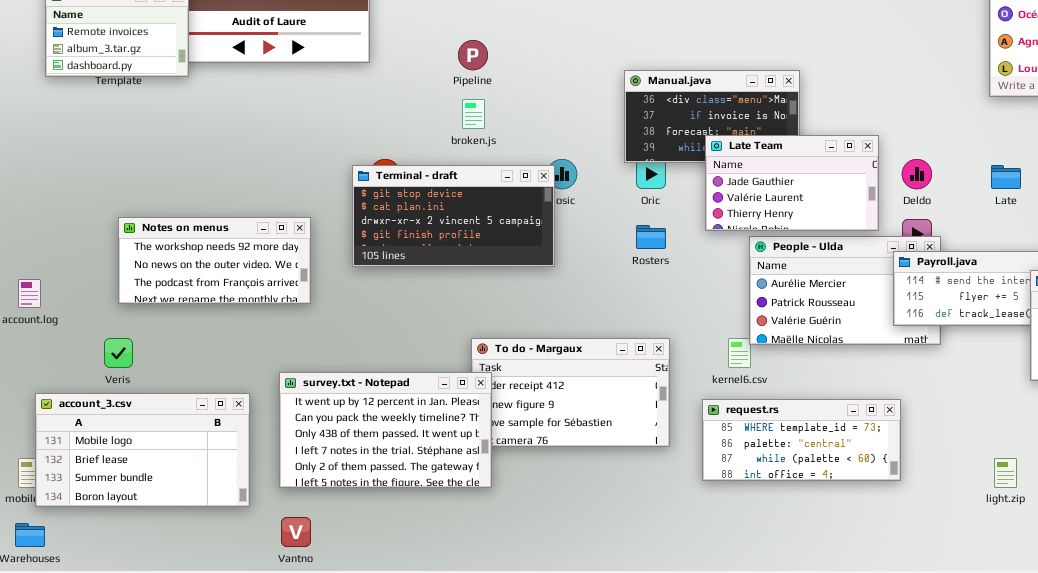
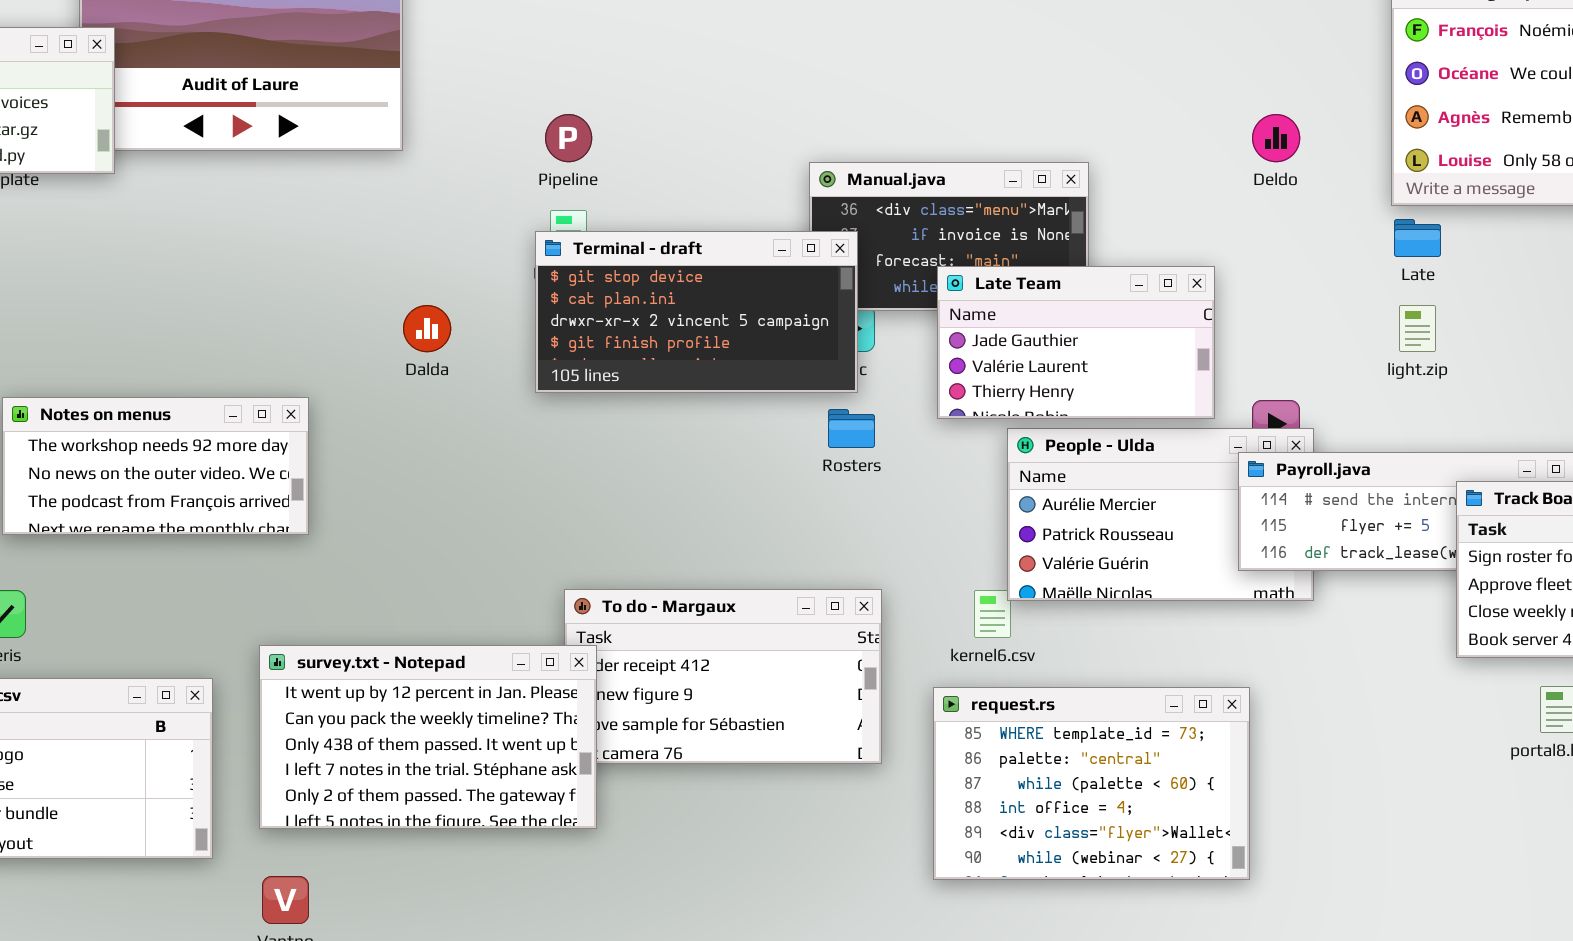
Deldo: [902,159,932,189] -> [1252,114,1300,162], moved
Terminal - draft: [352,165,555,267] -> [535,231,858,393], moved
Late: [991,165,1021,189] -> [1394,219,1441,257], moved
request.rs: [702,399,901,481] -> [933,687,1250,880], resized
light.zip: [994,458,1017,488] -> [1399,305,1436,352], moved

